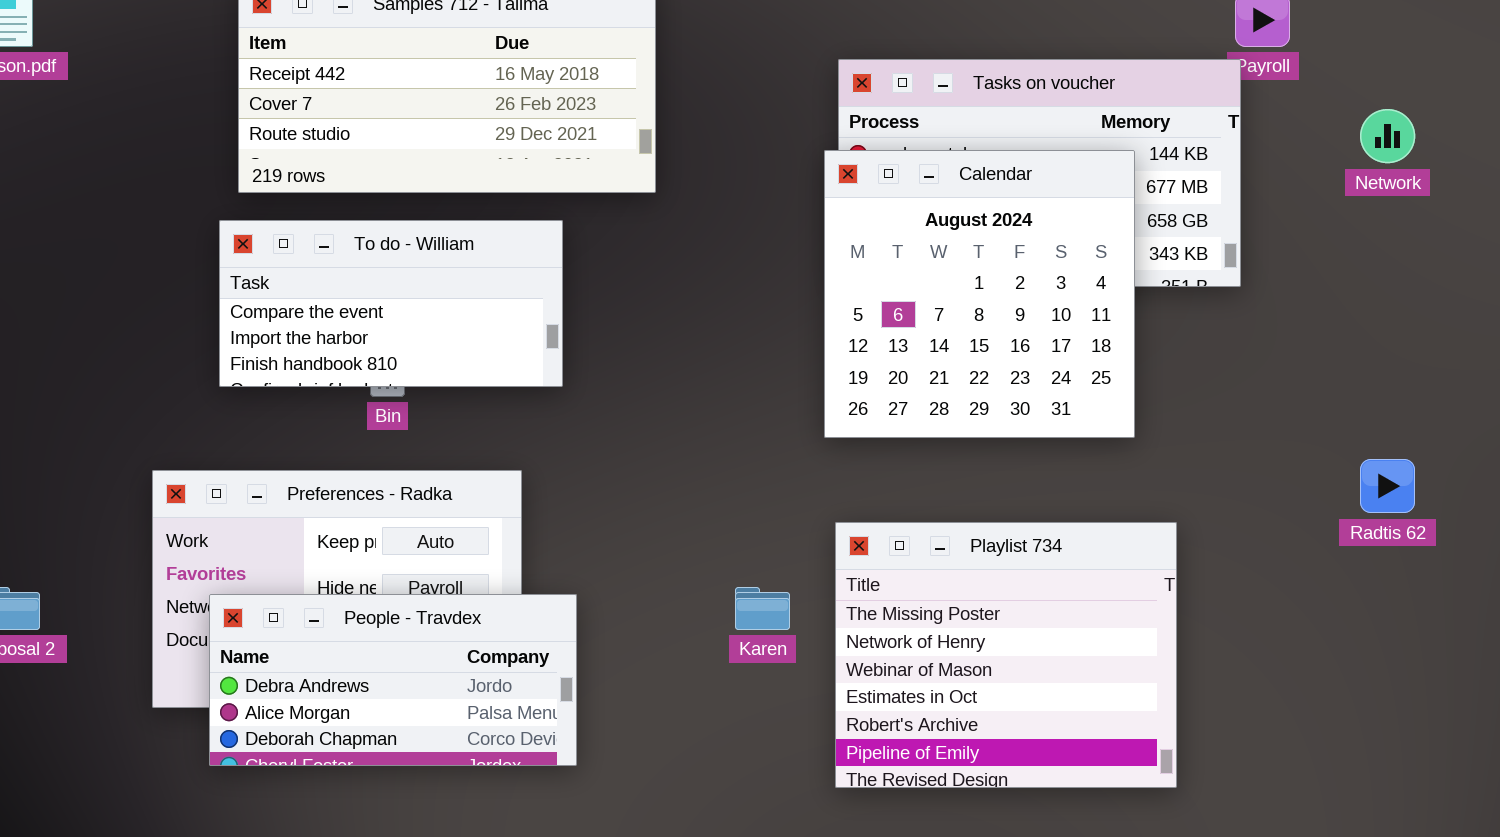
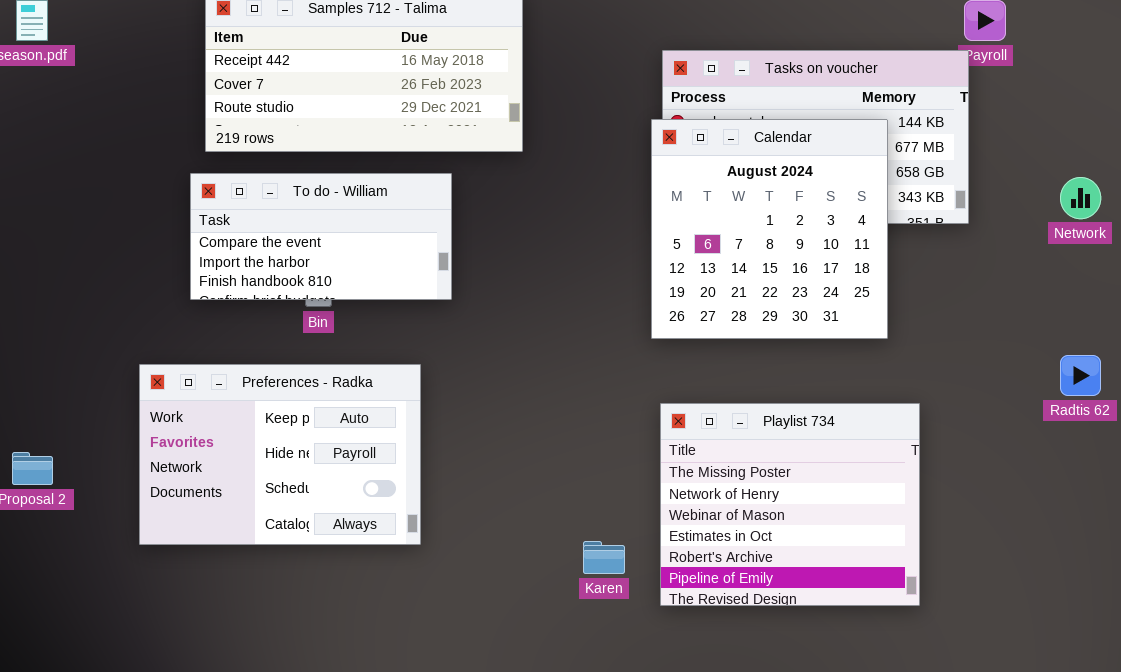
Network: [1360,109,1415,163] -> [1060,177,1101,219], moved
Karen: [735,587,790,630] -> [583,541,625,574], moved
People - Travdex: [209,594,577,766] -> none, closed

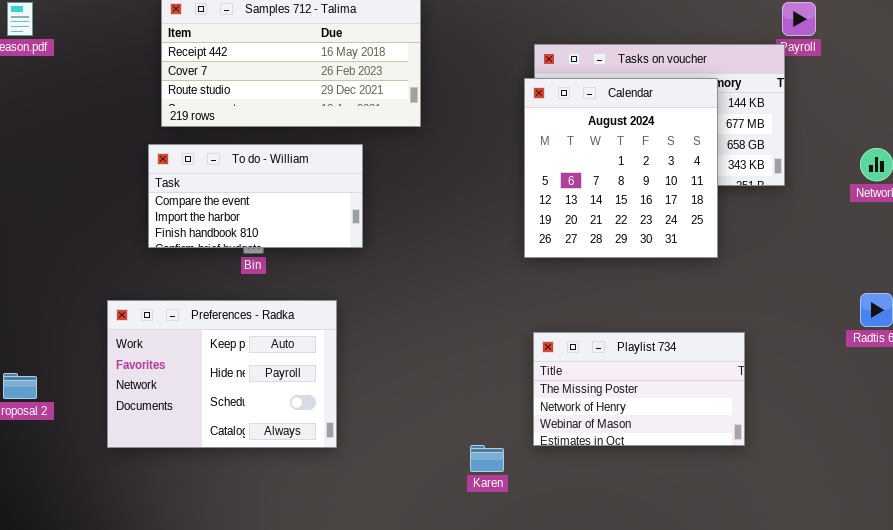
Calendar: [651,119,888,339] -> [524,78,718,258], moved
Playlist 734: [660,403,920,606] -> [533,332,745,446], resized

